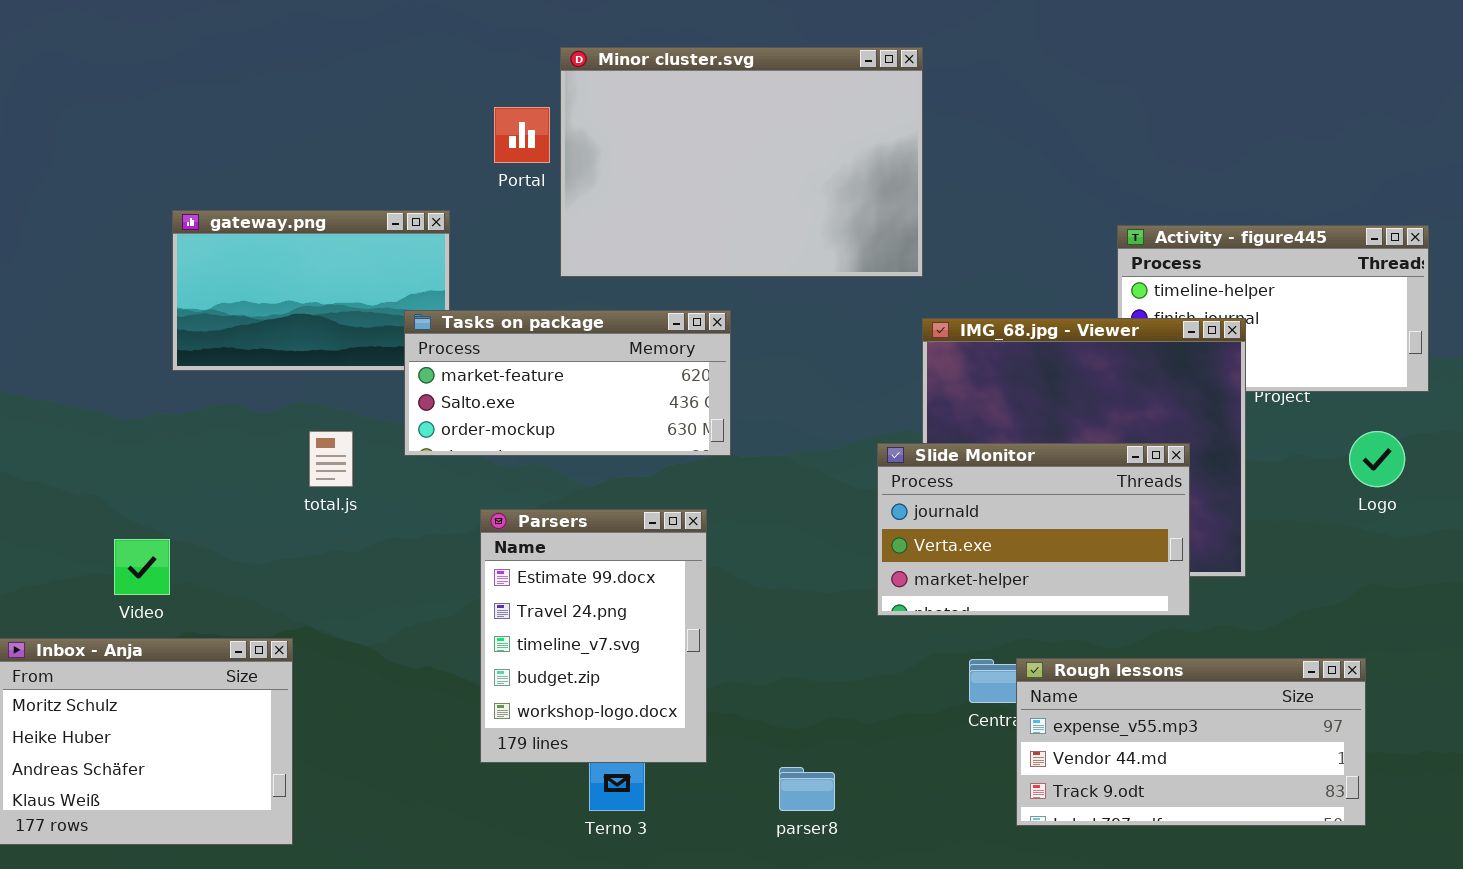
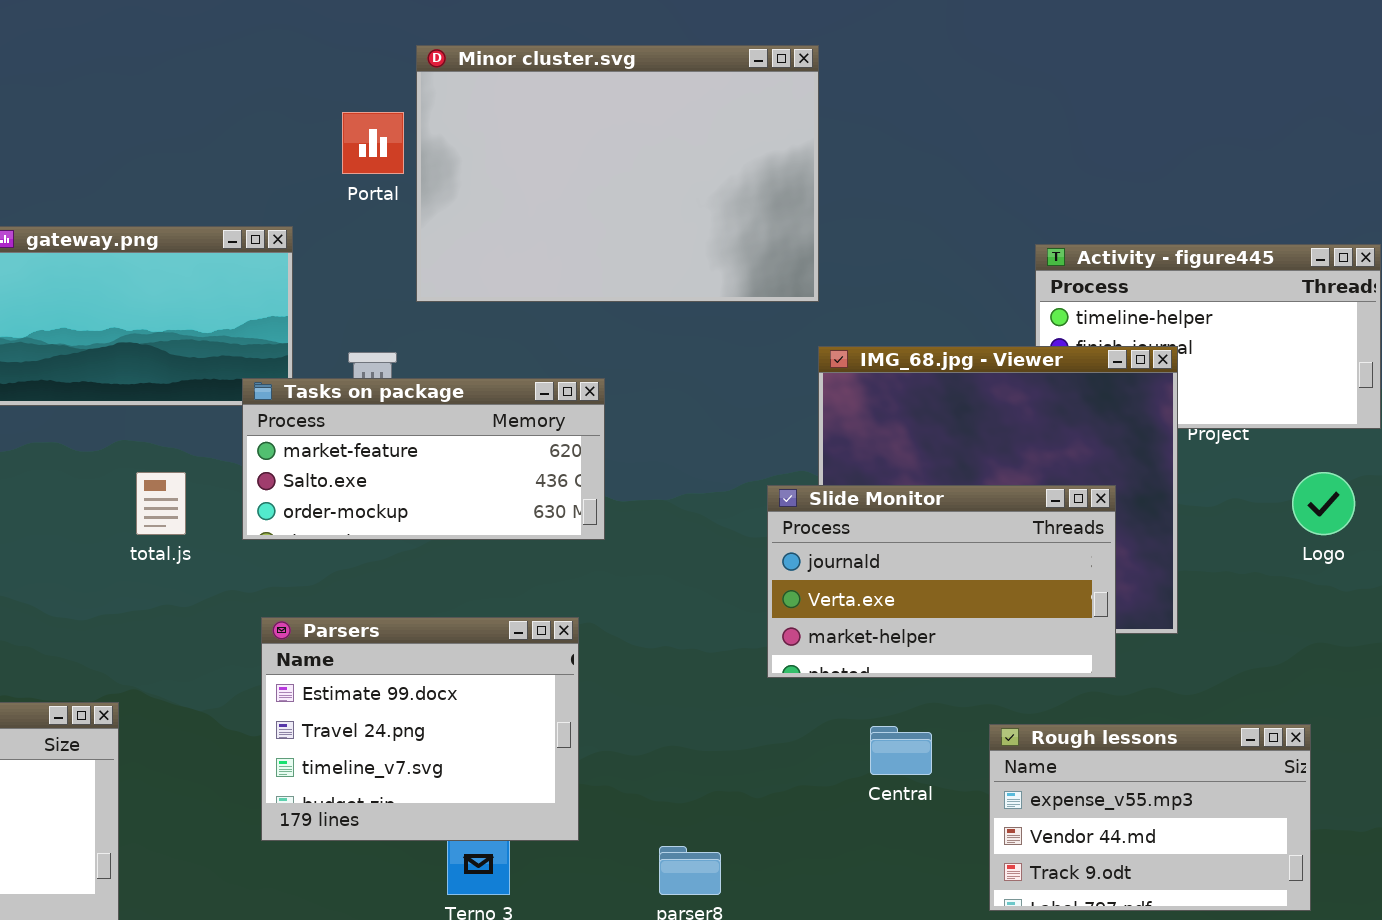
Tasks on package: [404,310,731,456] -> [242,378,605,540], moved
Parsers: [480,509,707,763] -> [261,617,579,841], resized
Rough lessons: [1016,658,1366,826] -> [989,724,1311,911], resized

